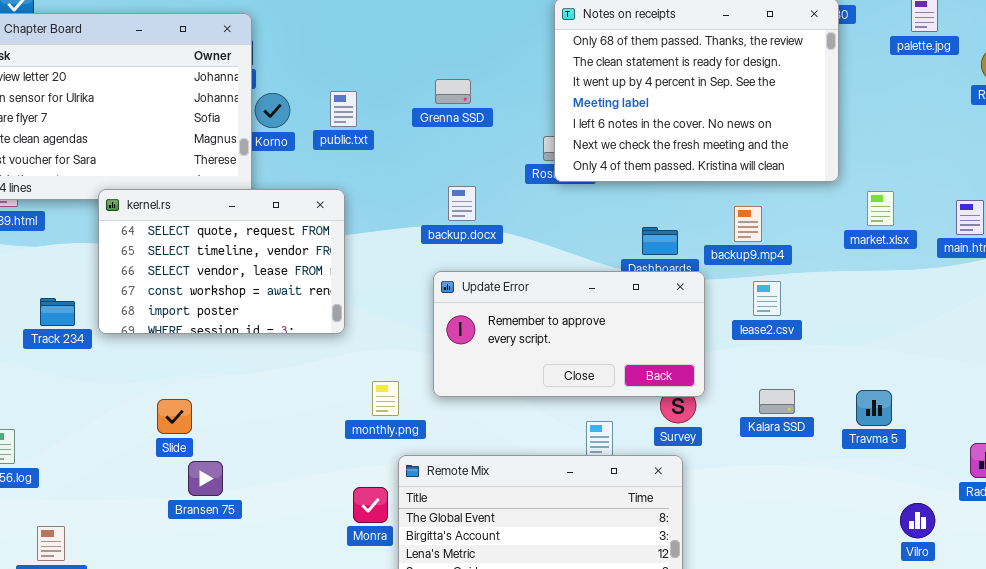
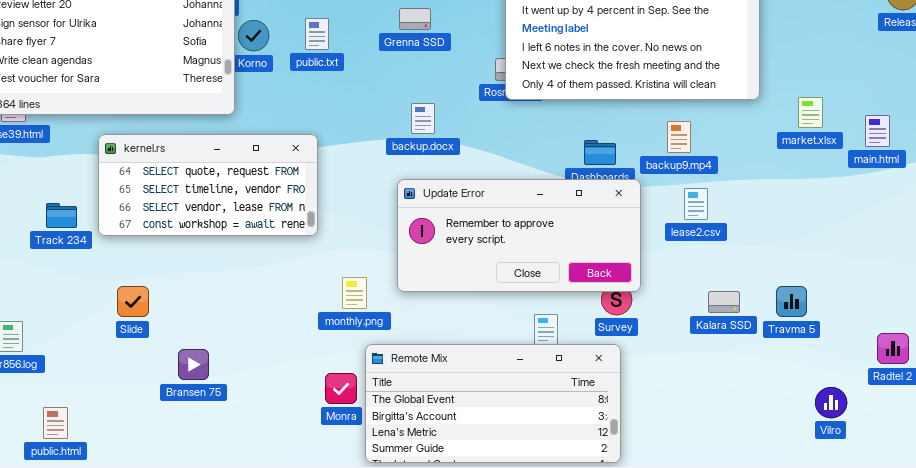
kernel.rs: [98,189,345,334] -> [98,134,318,236], resized
market.xlsx: [867,191,894,226] -> [798,97,823,128], moved
Kalara SSD: [759,389,795,414] -> [708,291,740,313], moved
Slide: [157,399,192,434] -> [117,286,149,317], moved

